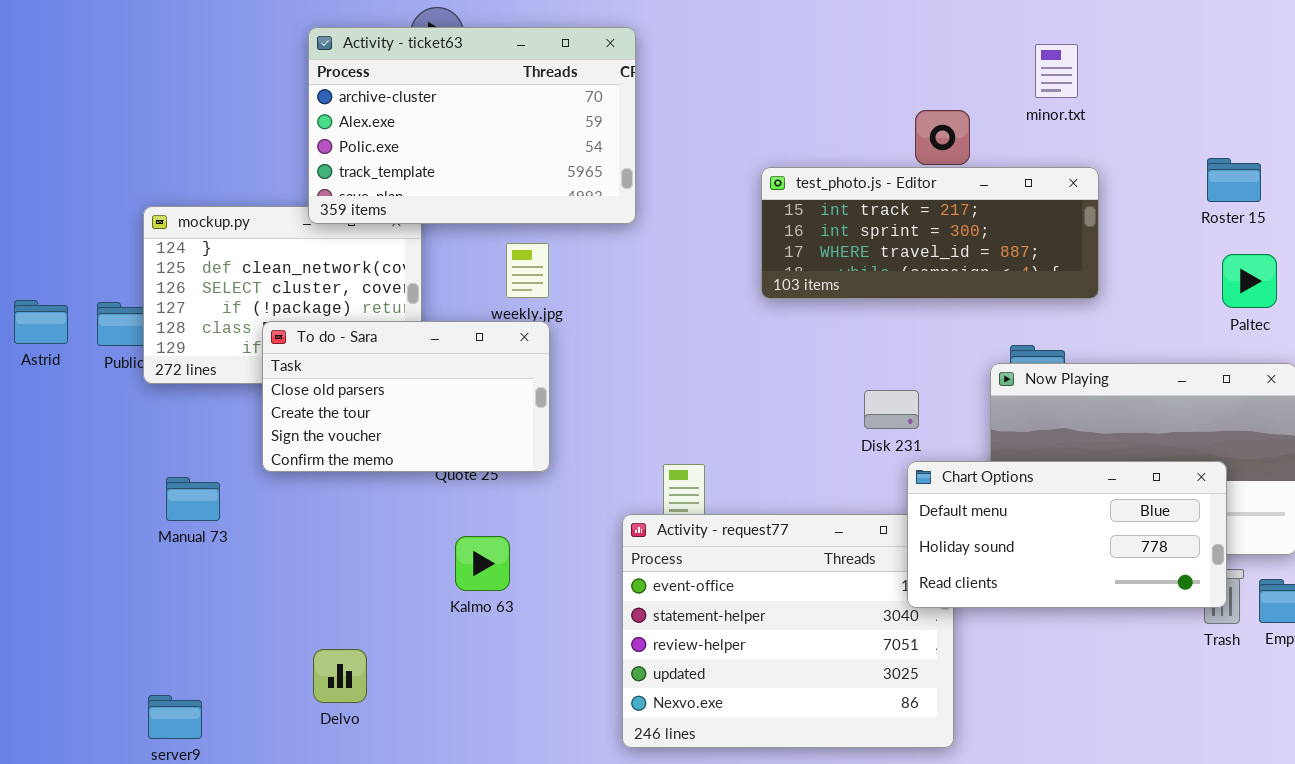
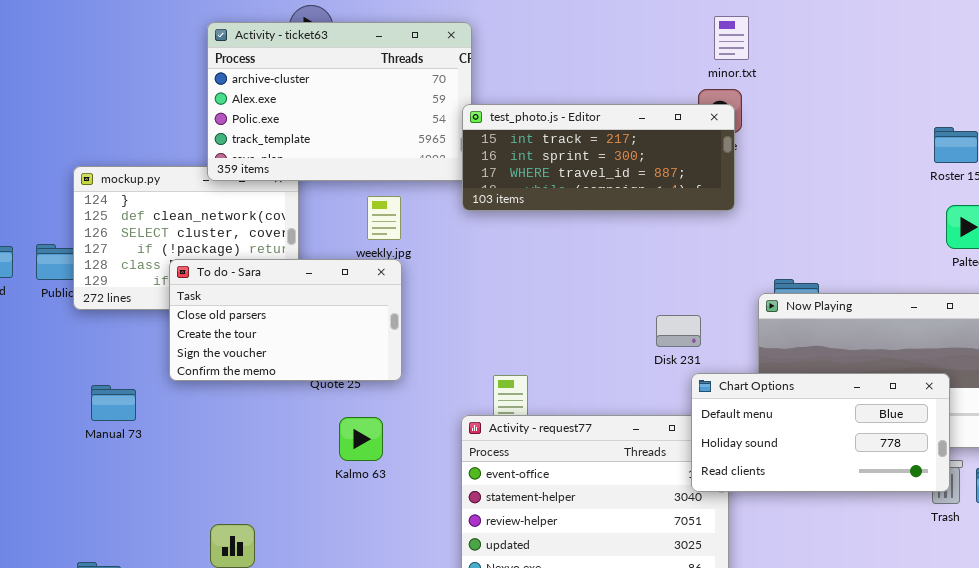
minor.txt: [1035,44,1078,98] -> [714,16,749,60], moved
test_photo.js - Editor: [761,167,1099,299] -> [462,104,735,211], moved
Kalmo 63: [455,536,510,591] -> [339,417,383,461], moved

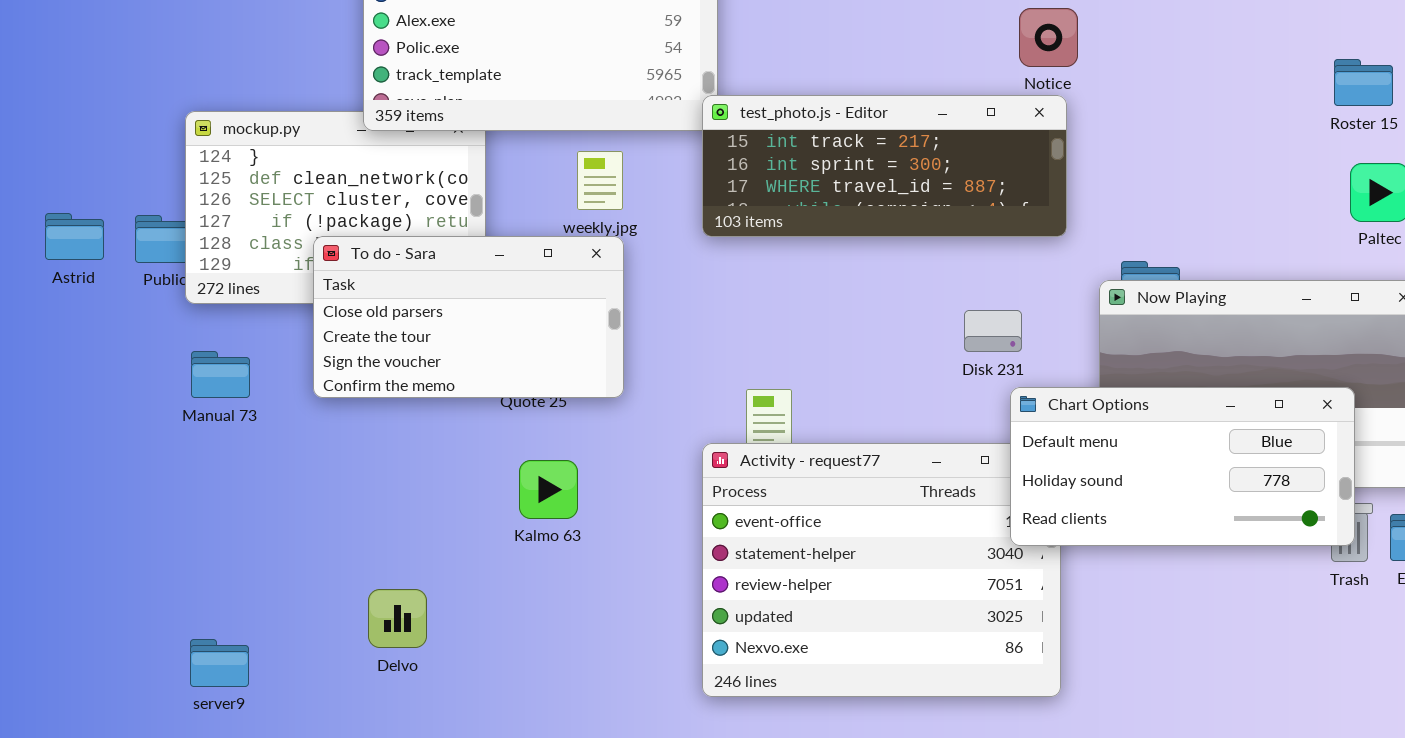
test_photo.js - Editor: [462,104,735,211] -> [702,95,1067,237], moved
Manual 73: [91,385,136,421] -> [191,351,250,398], moved
Kalmo 63: [339,417,383,461] -> [519,460,578,519], moved

